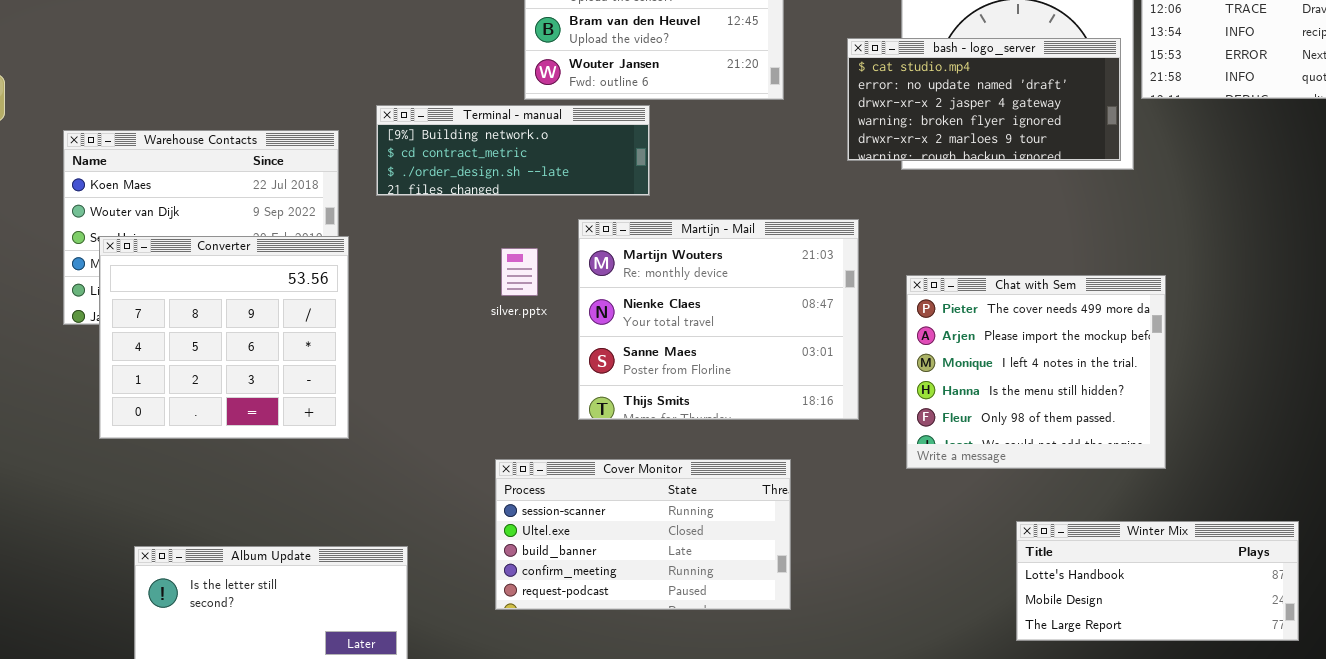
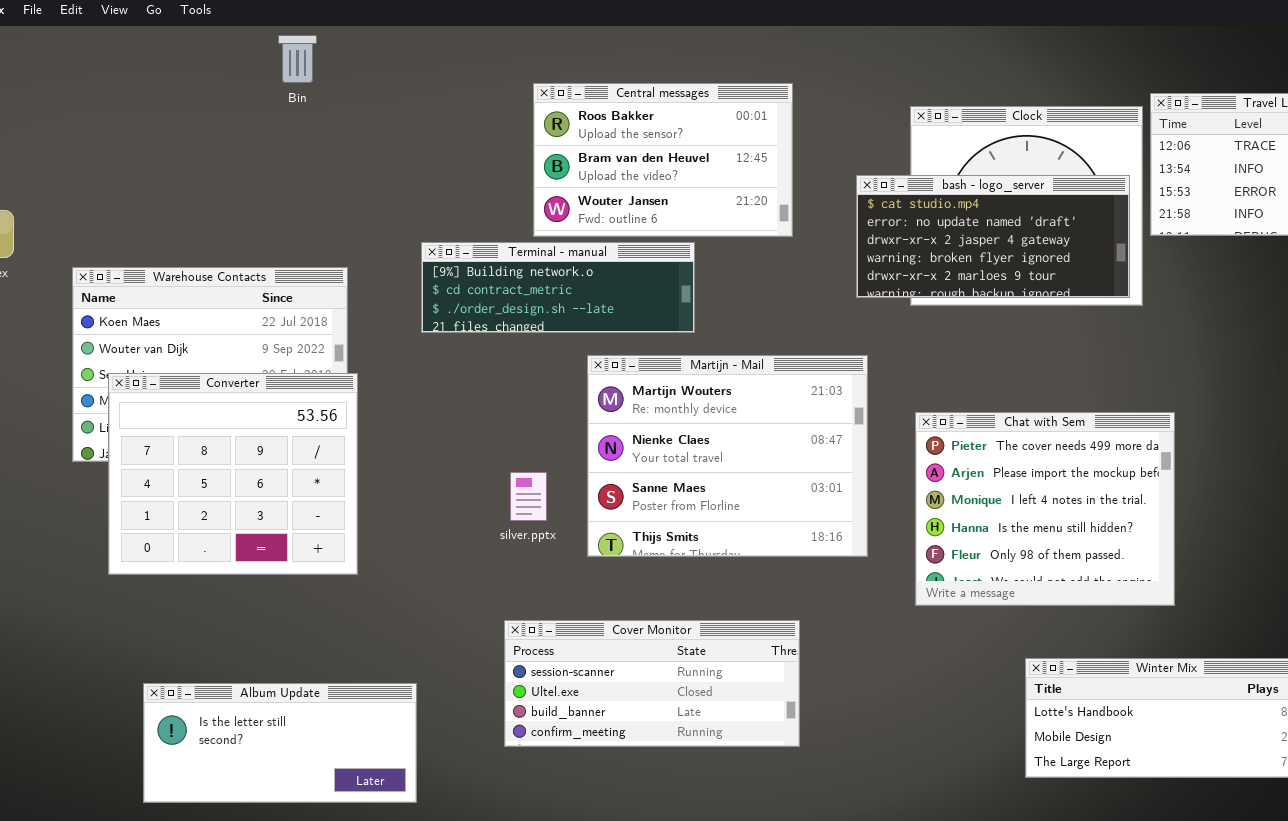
Terminal - manual: [376,105,650,196] -> [421,242,695,333], moved
silver.pptx: [501,248,538,296] -> [510,472,547,521], moved
Cover Monitor: [495,459,791,610] -> [504,620,800,747], resized

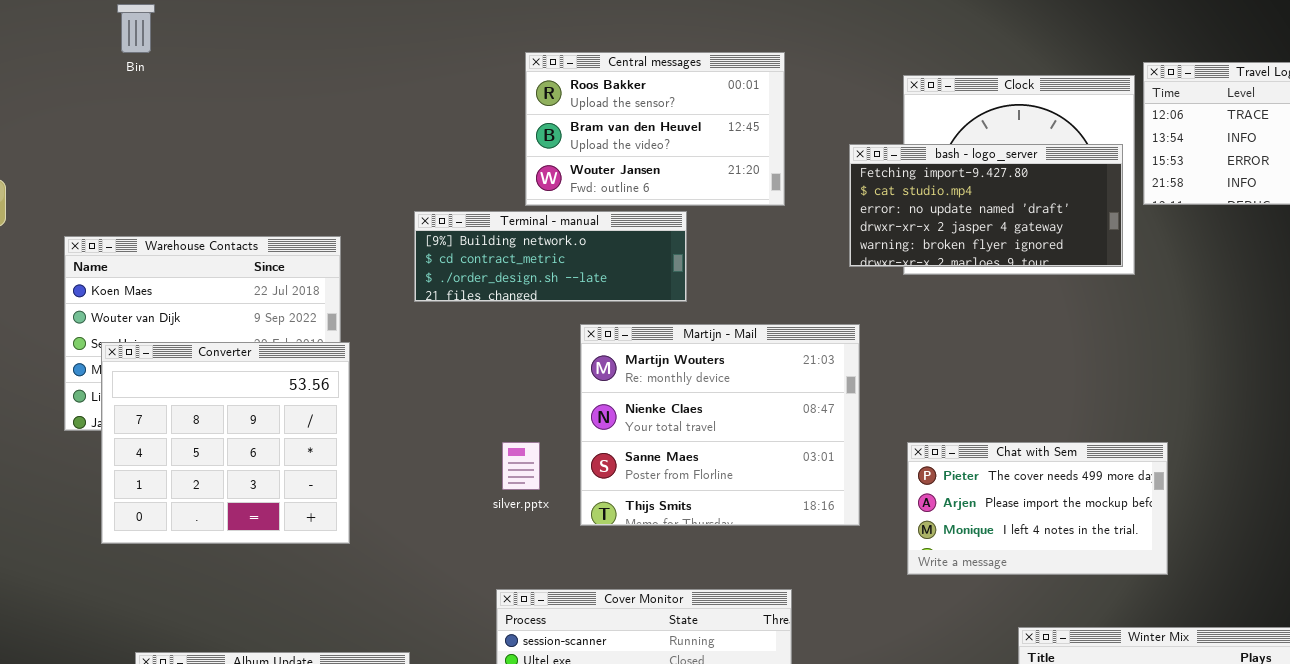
Bin: [278,35,317,83] -> [117,4,155,53], moved
bash - logo_server: [856,175,1130,298] -> [849,144,1123,267], scrolled up 1 row
Chat with Sem: [915,412,1175,606] -> [907,442,1168,575], resized

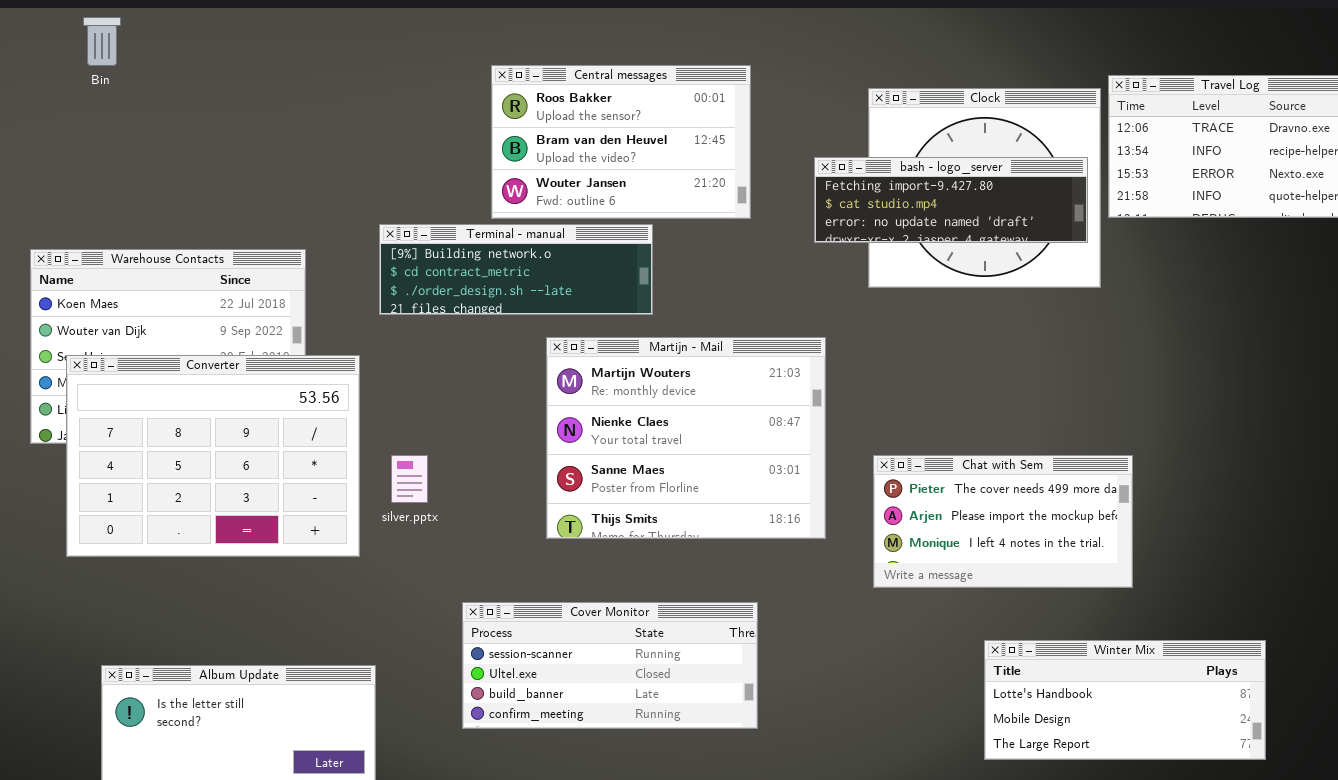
bash - logo_server: [849,144,1123,267] -> [814,157,1088,243], resized
Converter: [101,342,350,544] -> [66,355,360,557], resized
silver.pptx: [502,442,540,490] -> [391,455,428,503], moved

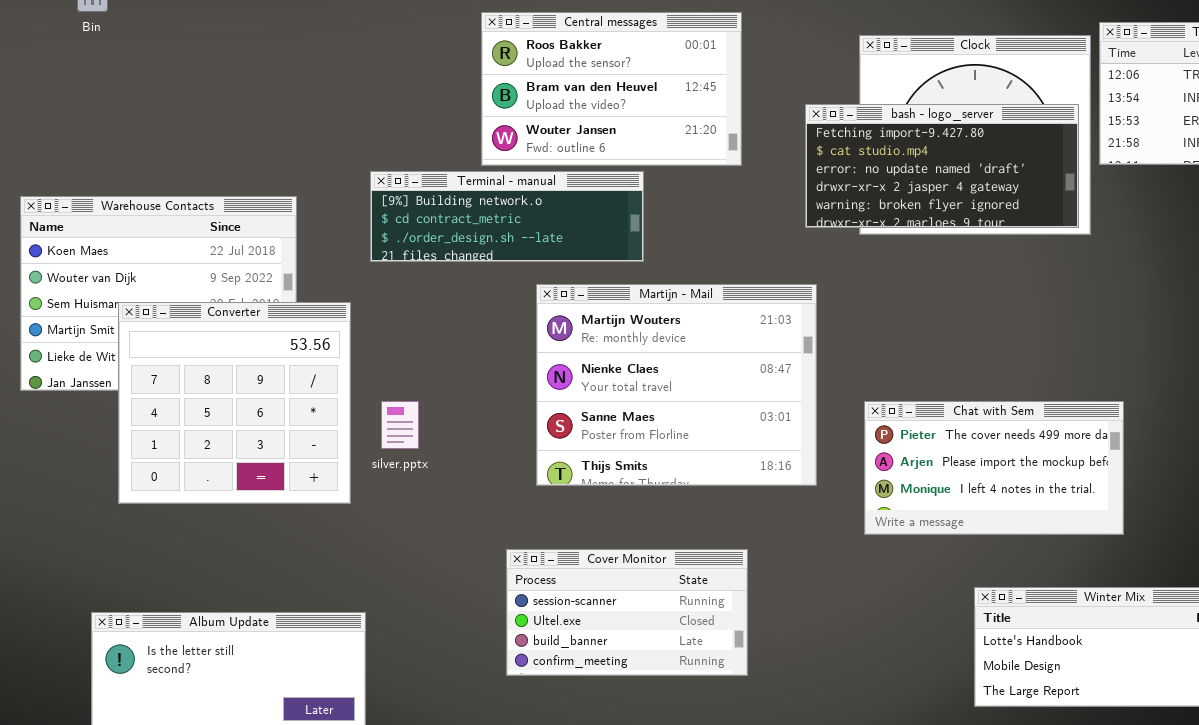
bash - logo_server: [814,157,1088,243] -> [805,104,1079,228], resized
Converter: [66,355,360,557] -> [118,302,351,504], resized
Cover Monitor: [462,602,758,729] -> [506,549,748,676], resized

